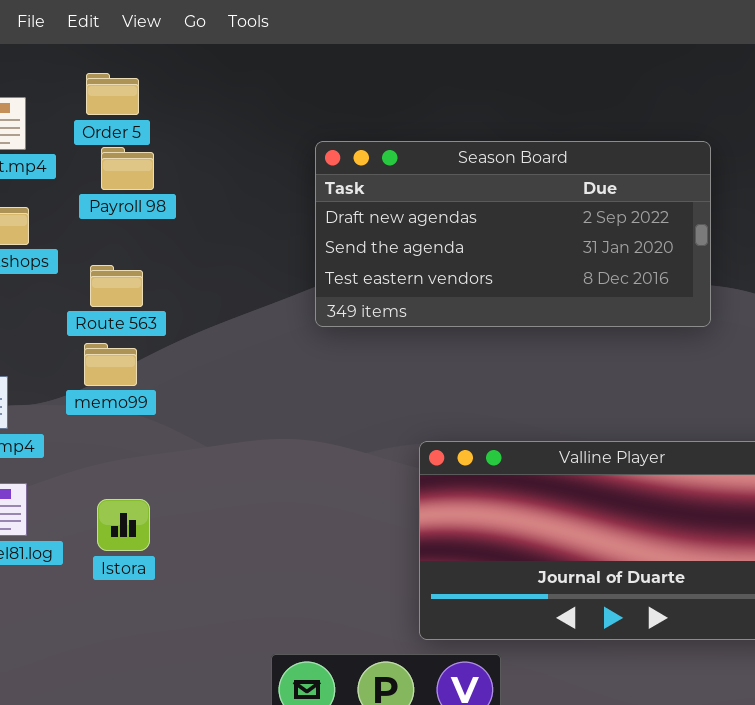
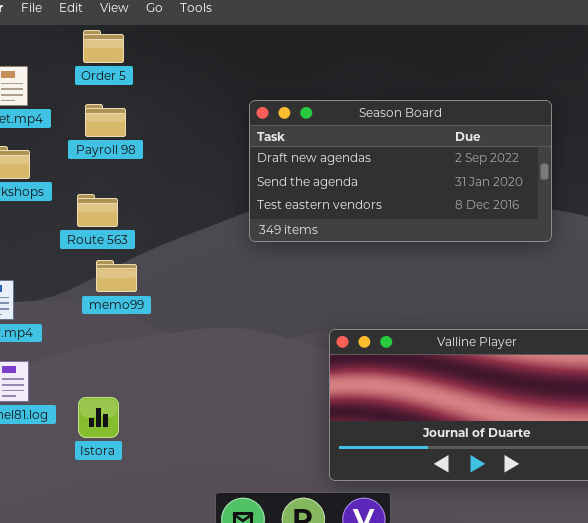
Order 5: [86,73,139,115] -> [83,30,124,63], moved
memo99: [84,343,137,386] -> [96,260,137,292], moved
Istora: [97,499,150,551] -> [78,397,119,438], moved

